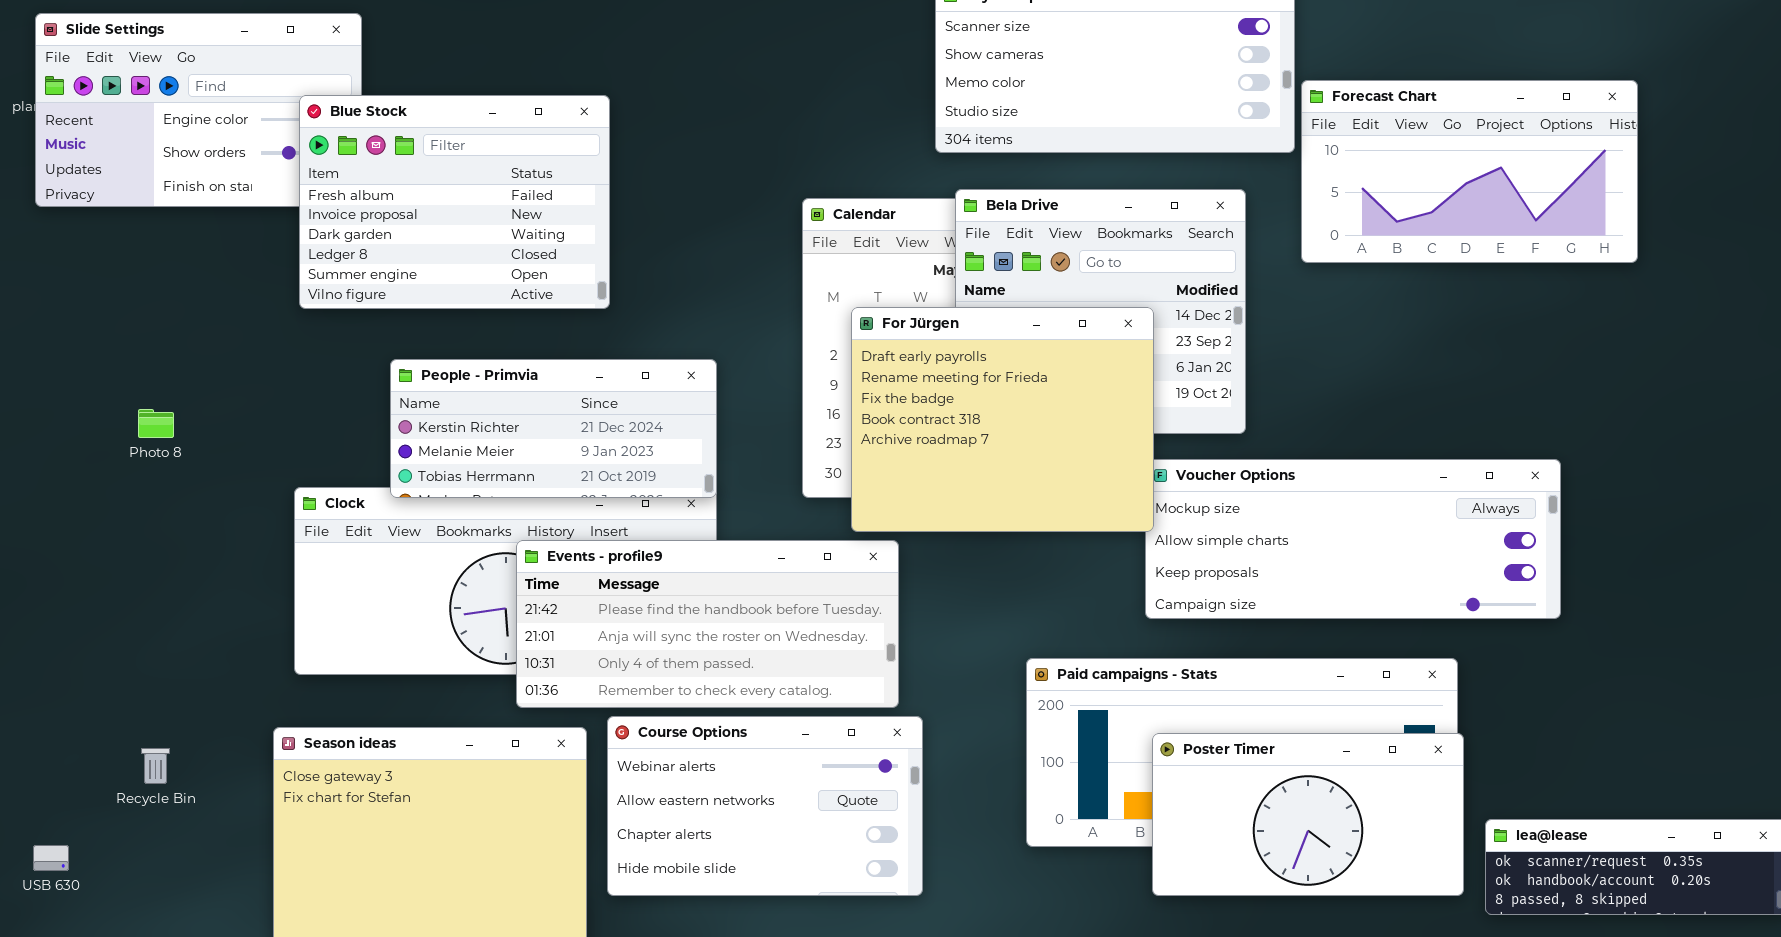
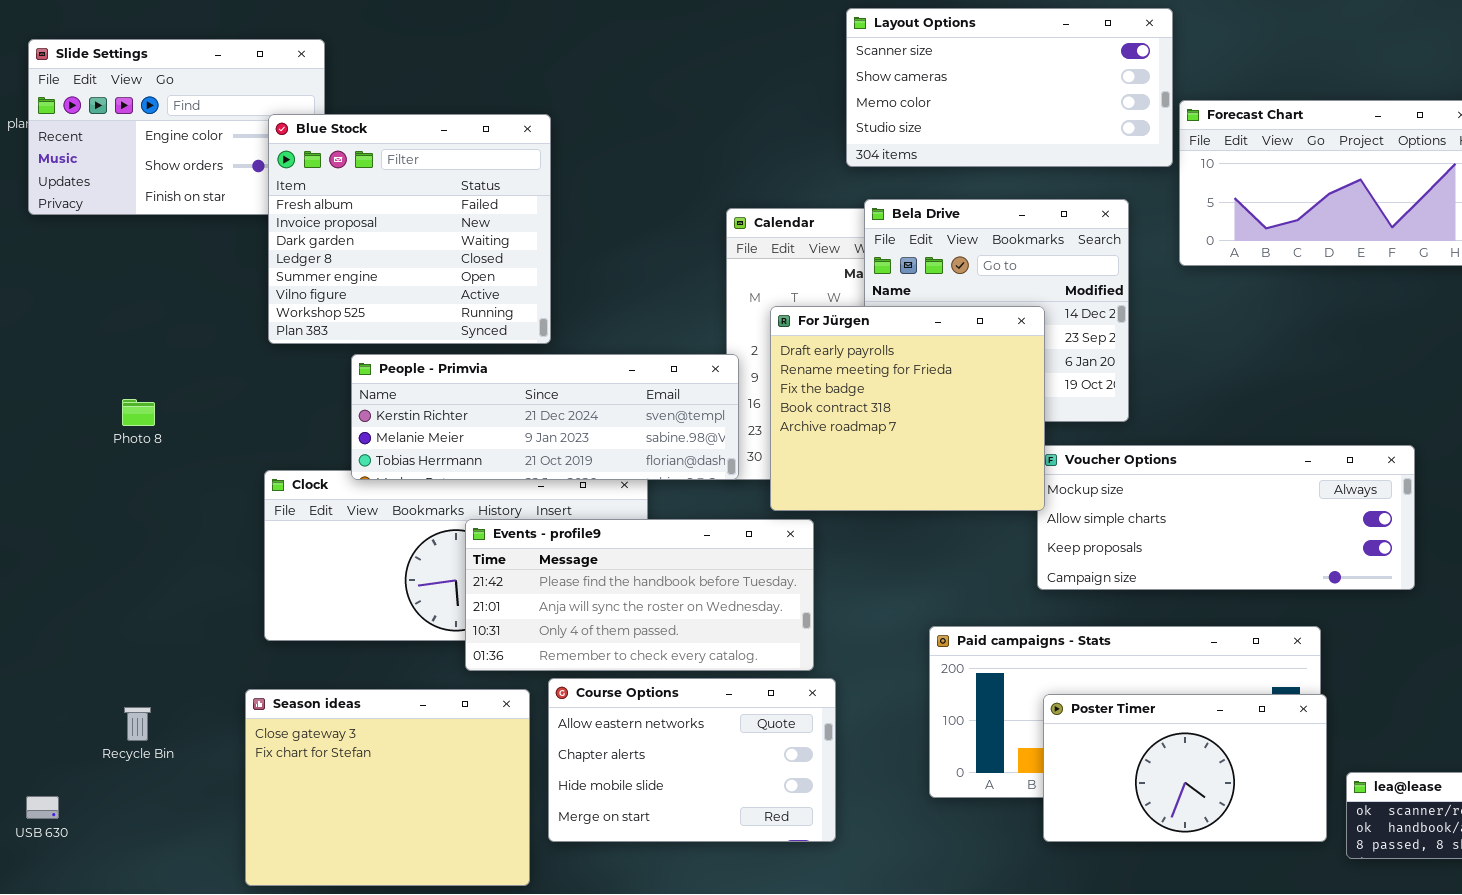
Blue Stock: [299,95,610,309] -> [268,114,551,344], resized
People - Primvia: [390,359,717,498] -> [351,354,739,480], resized
Course Options: [607,716,923,896] -> [548,678,836,842], scrolled down 1 row

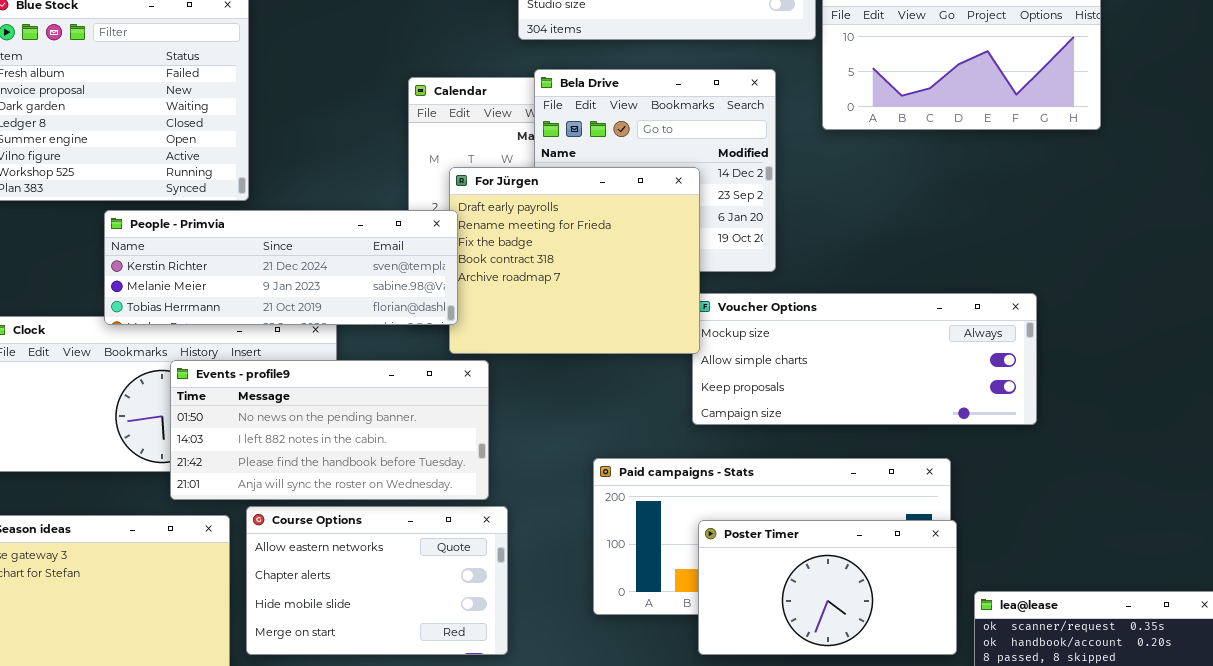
People - Primvia: [351,354,739,480] -> [104,210,458,325], moved
Events - profile9: [465,519,814,671] -> [170,360,489,500], scrolled up 2 rows

